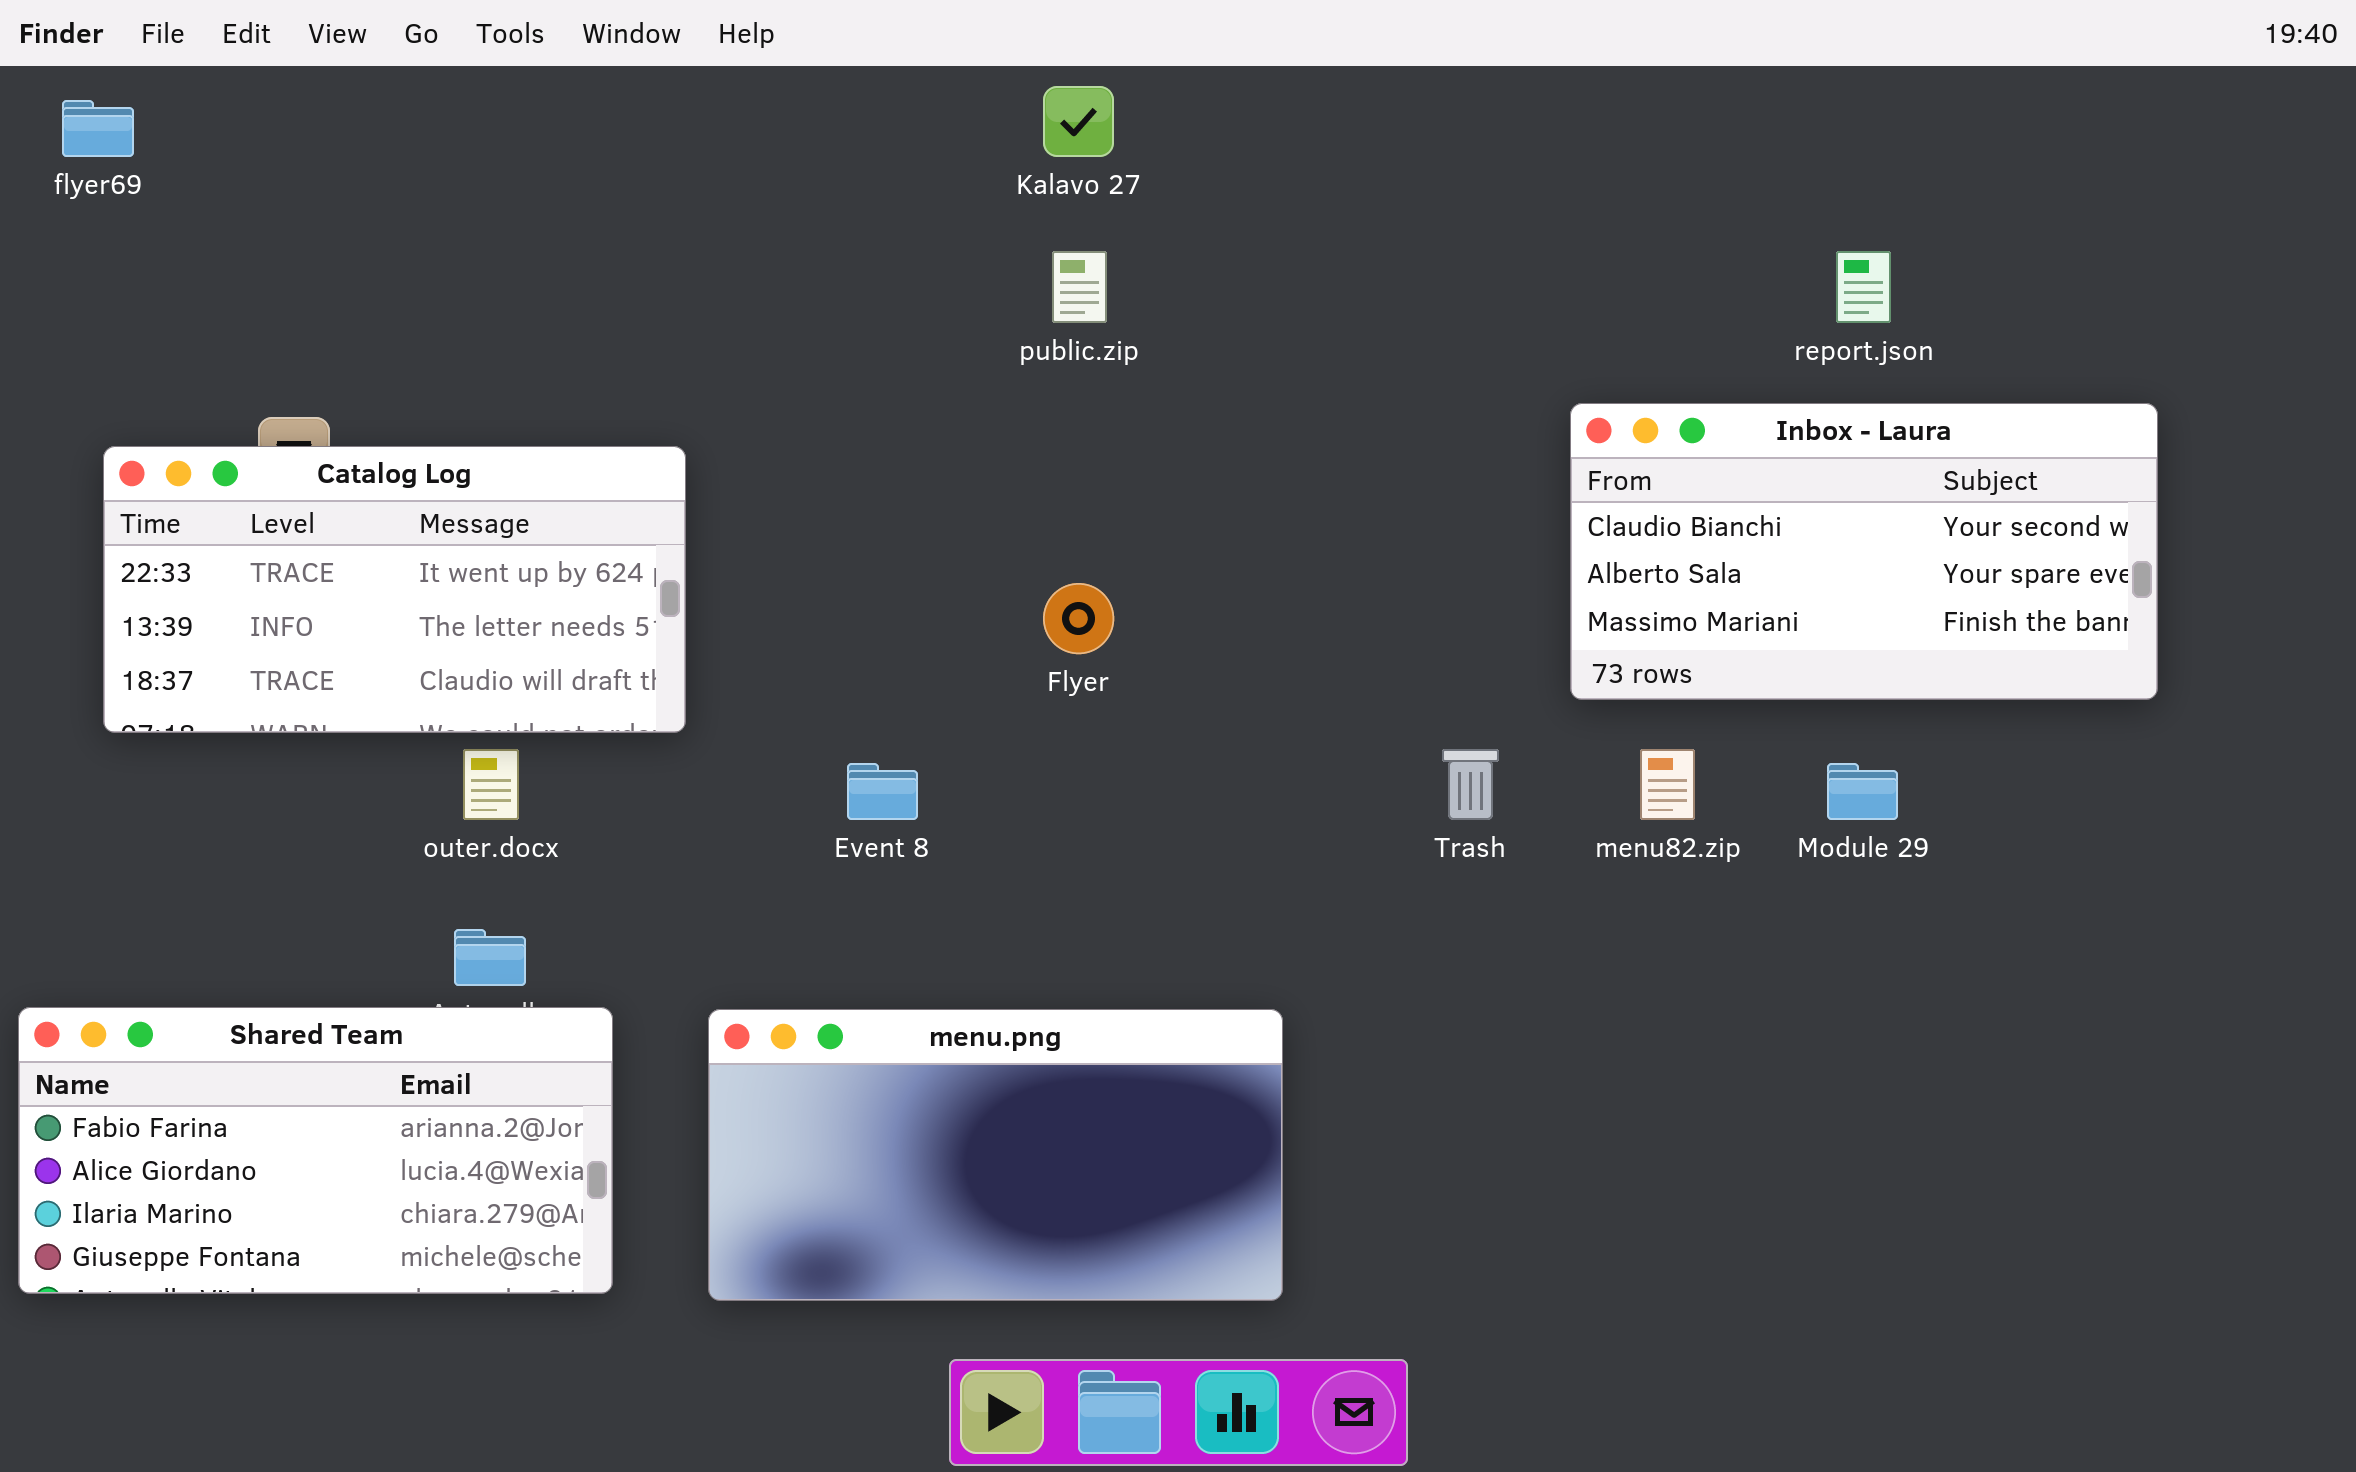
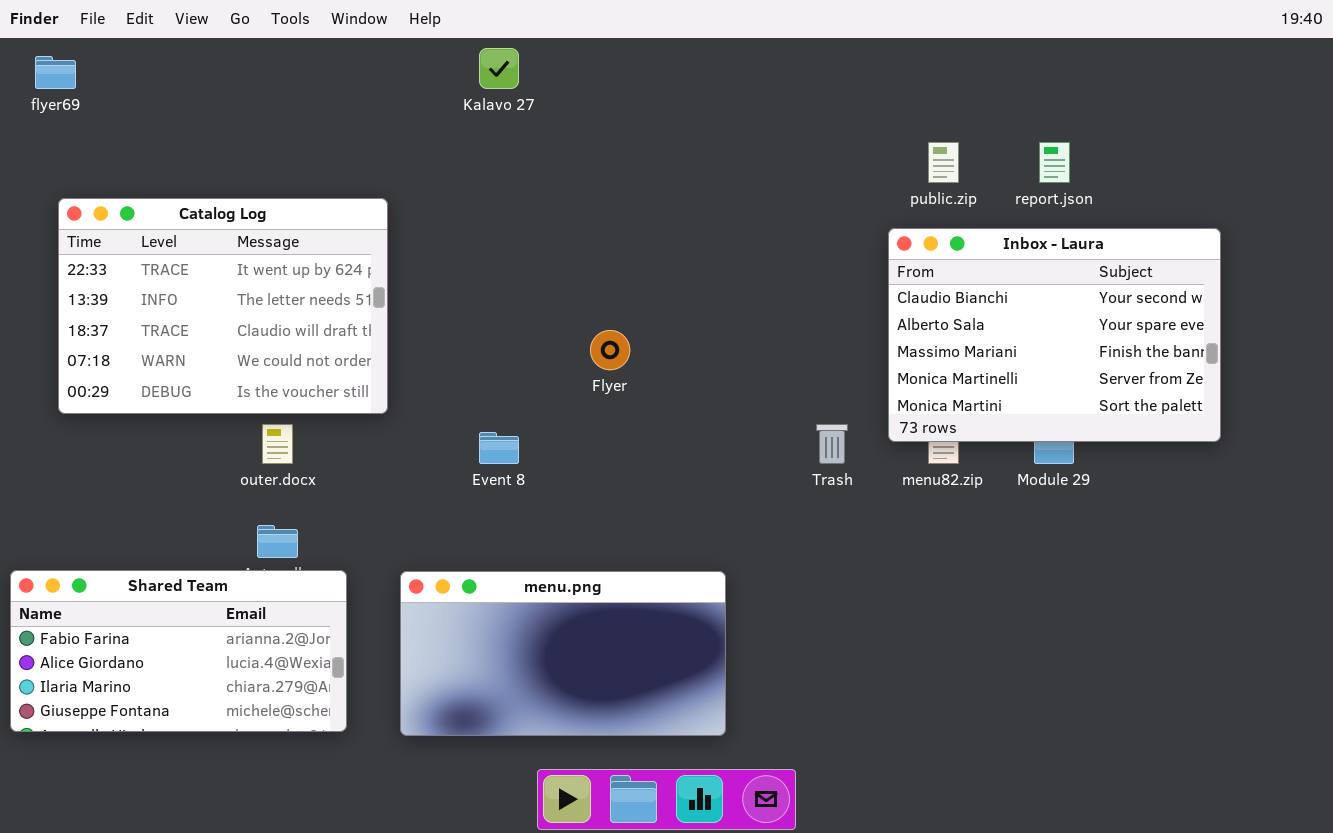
Kalavo 27: [1043,86,1114,157] -> [479,48,519,89], moved
public.zip: [1052,251,1107,323] -> [928,142,959,183], moved
Inbox - Laura: [1570,403,2158,700] -> [888,228,1221,442], resized
Catalog Log: [103,446,686,733] -> [58,198,388,414], resized

